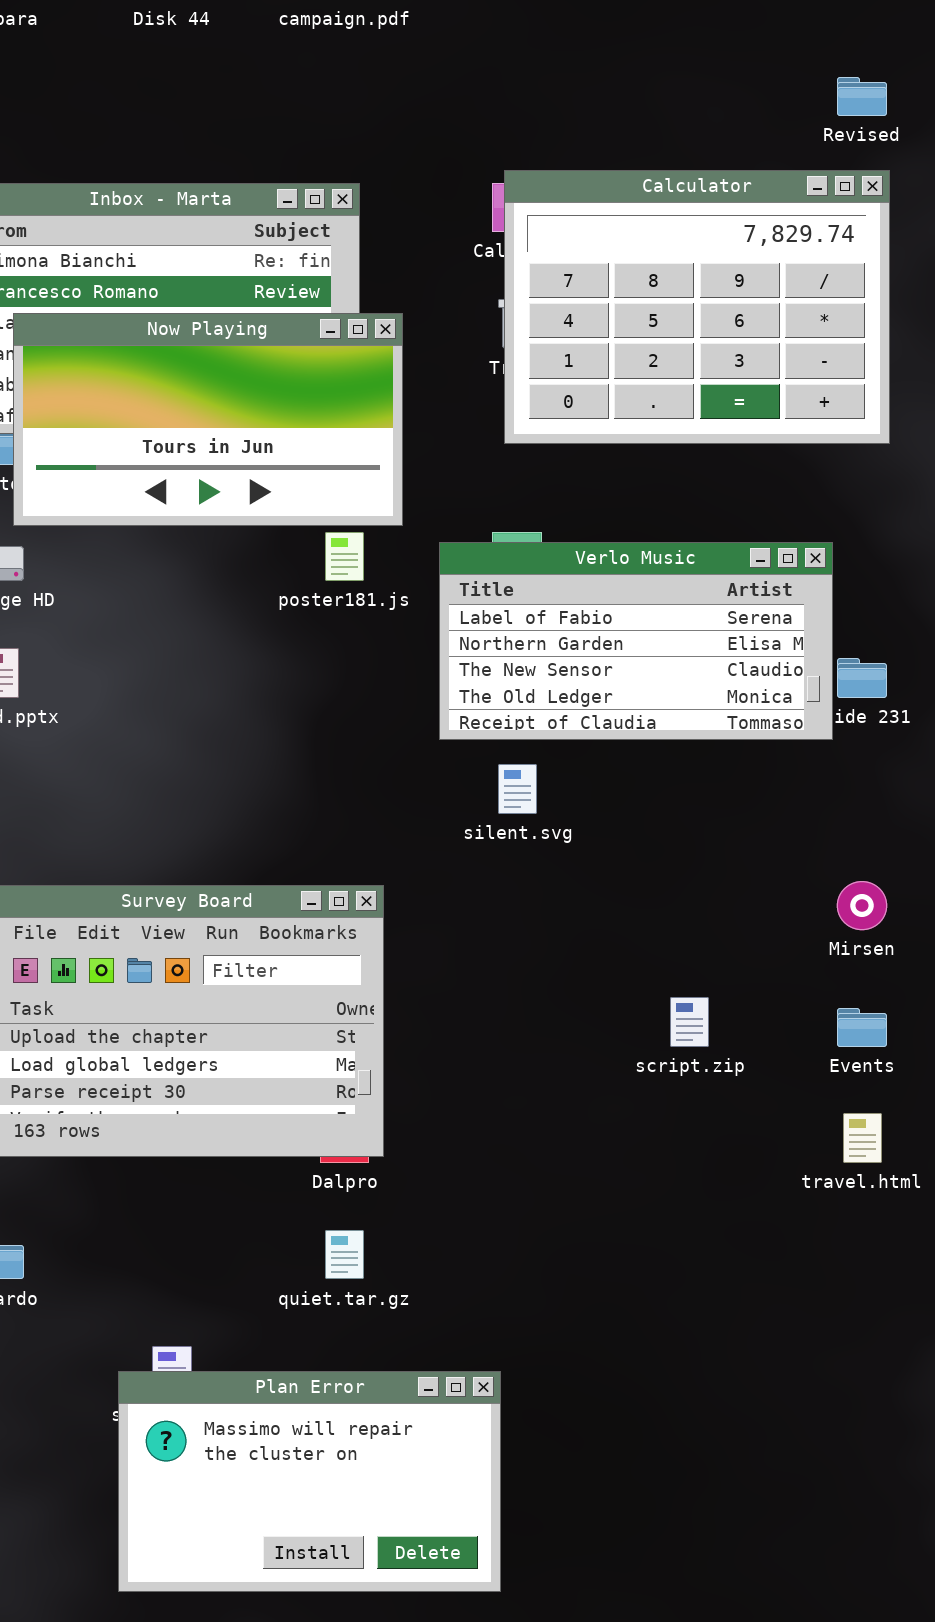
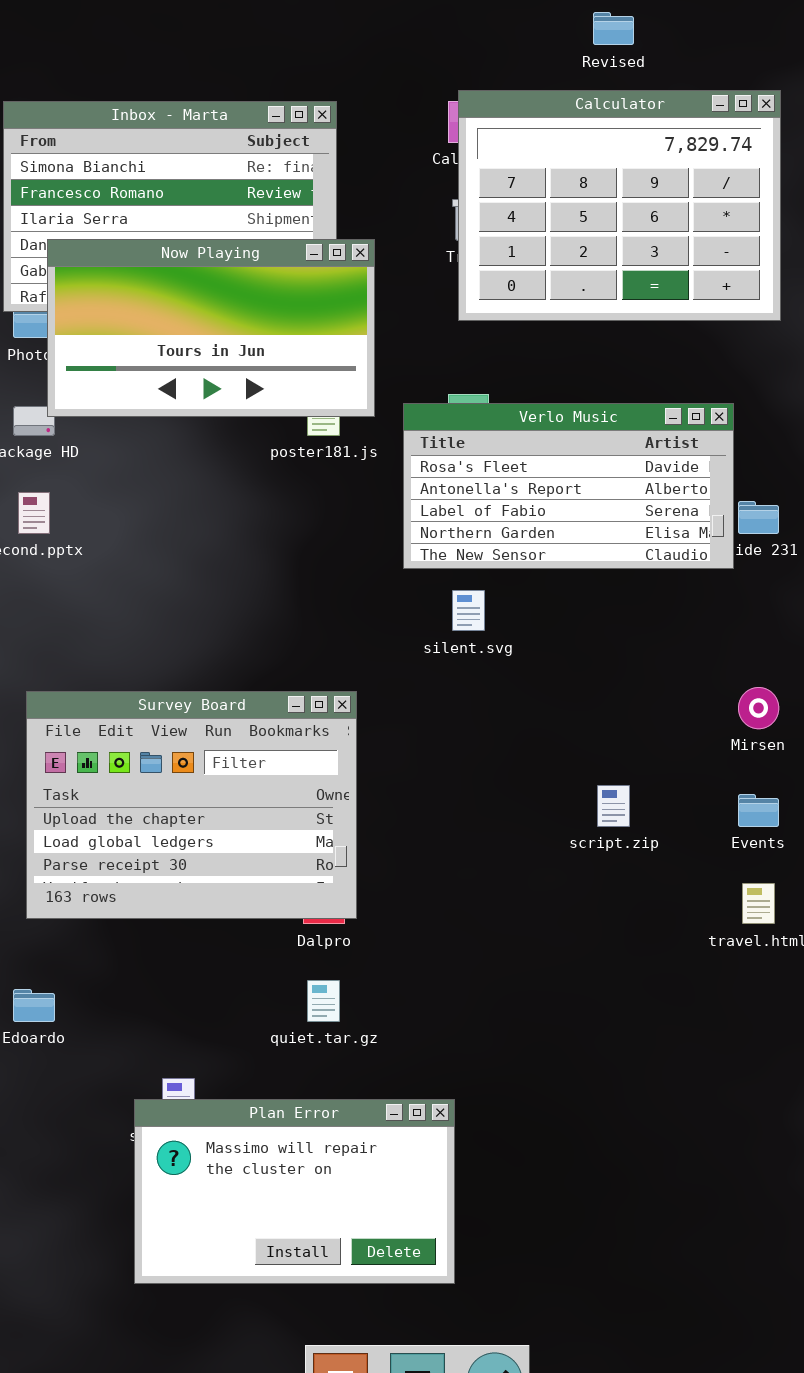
Revised: [837,77,887,116] -> [593,12,634,45], moved
Now Playing: [13,313,403,526] -> [47,239,375,417], moved
Verlo Music: [439,542,833,740] -> [403,403,734,569], scrolled up 2 rows

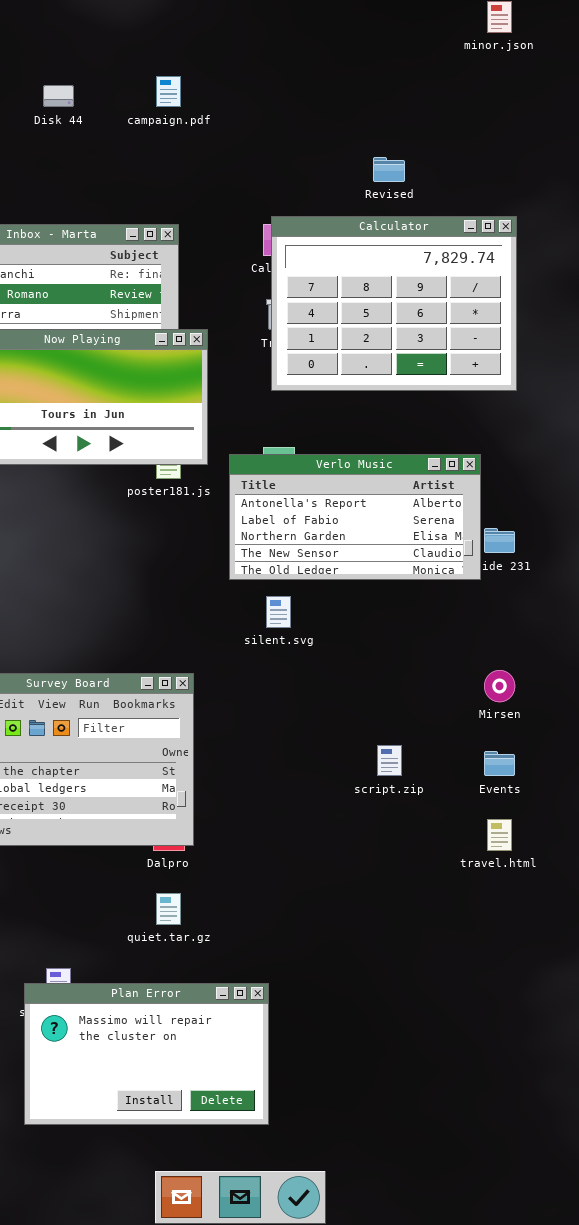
Verlo Music: [403,403,734,569] -> [229,454,481,580], scrolled down 1 row

